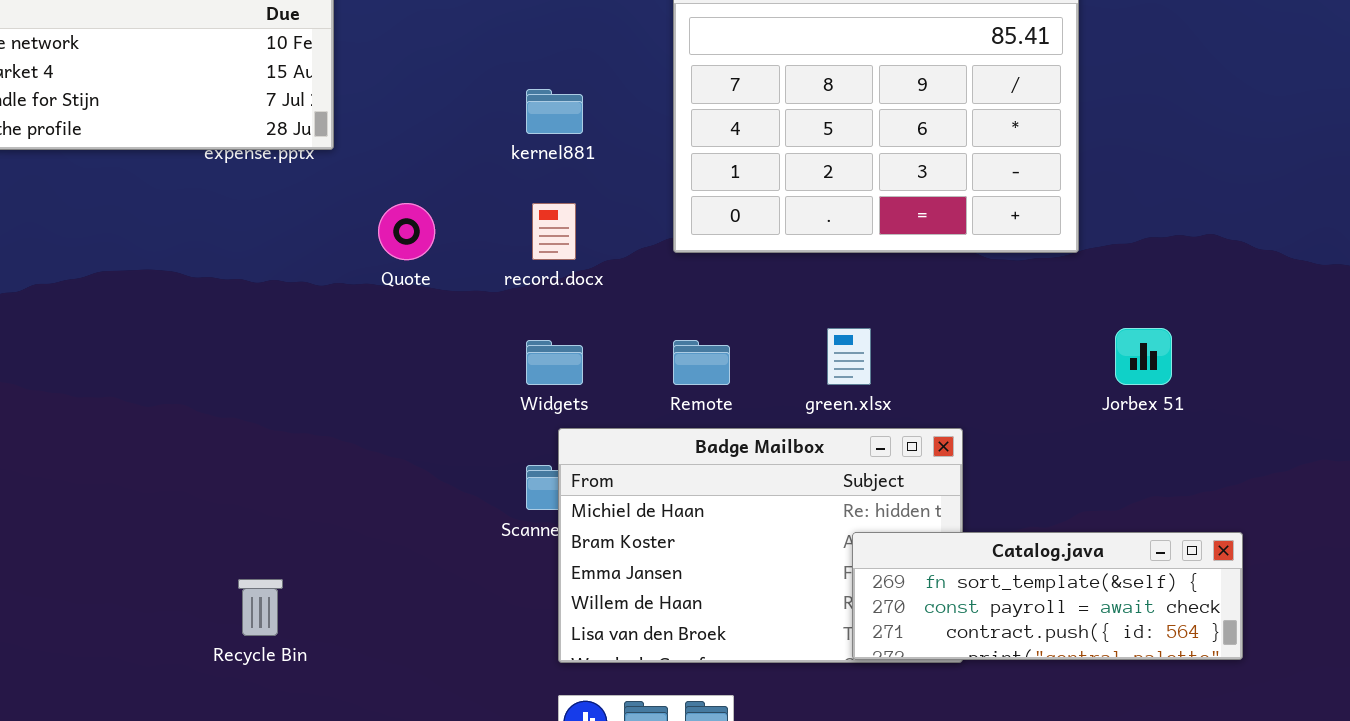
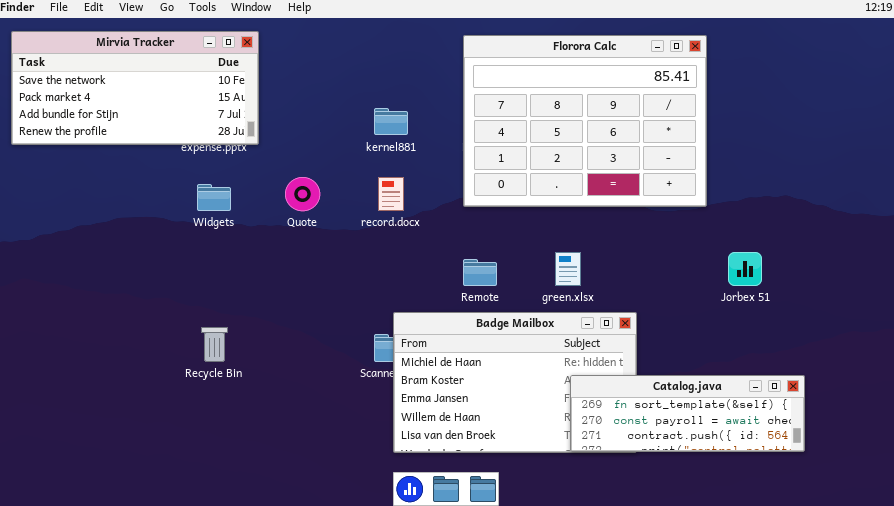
Widgets: [526,340,583,385] -> [197,184,231,211], moved
Recycle Bin: [238,579,283,636] -> [201,327,228,362], moved

